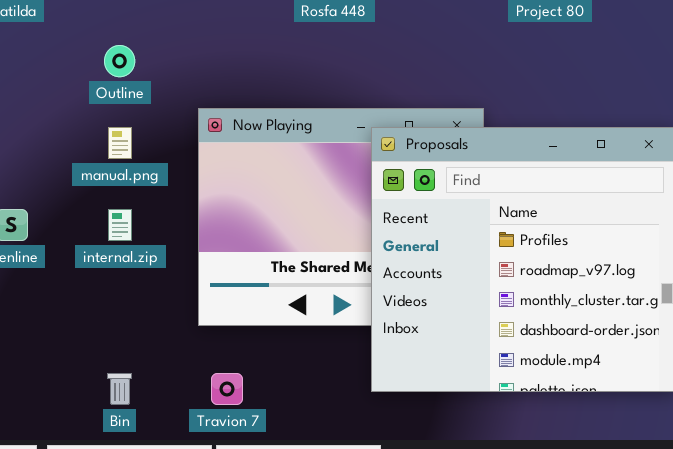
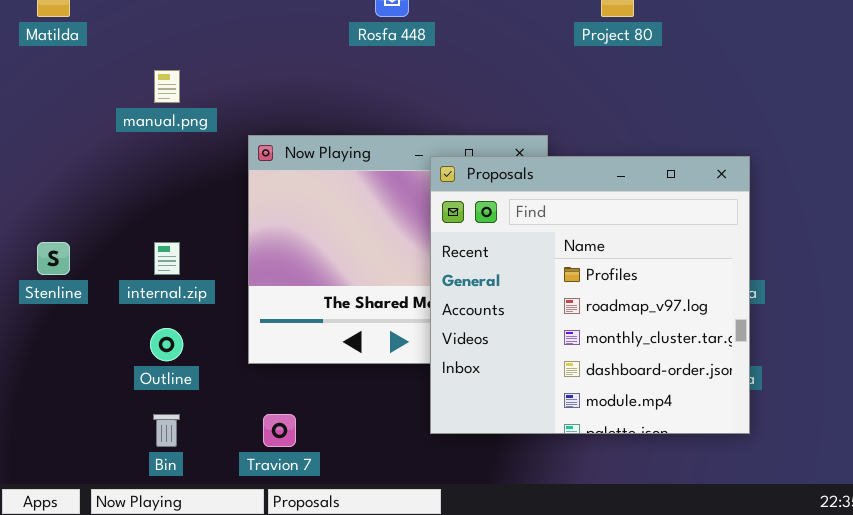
Outline: [104,45,135,77] -> [150,328,183,361], moved
manual.png: [108,127,132,159] -> [154,70,180,103], moved

